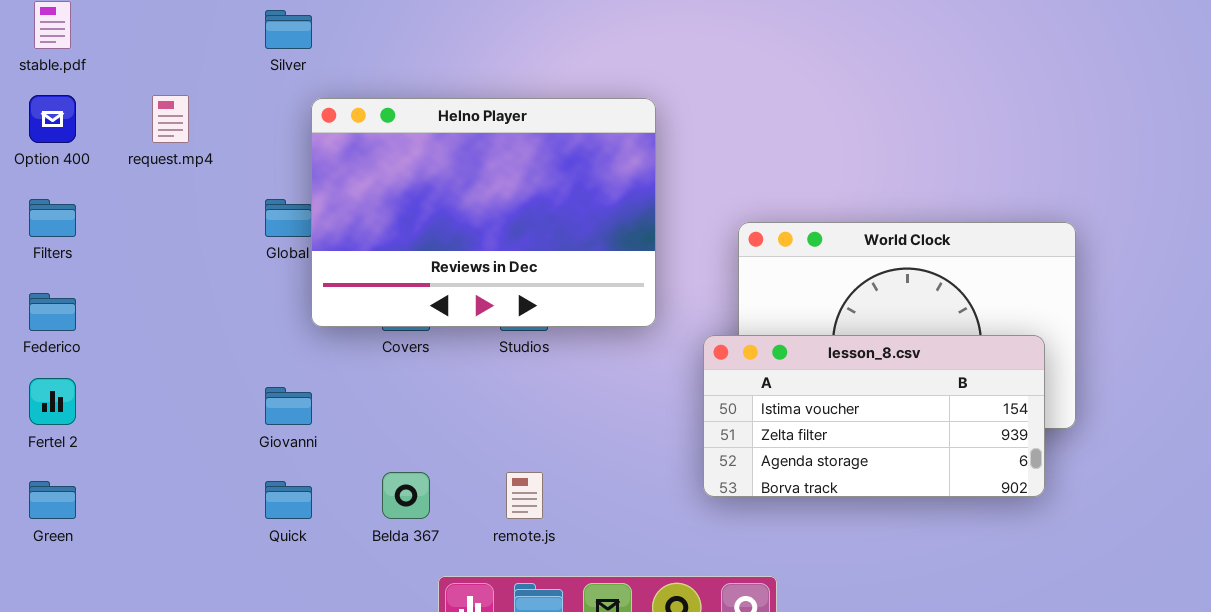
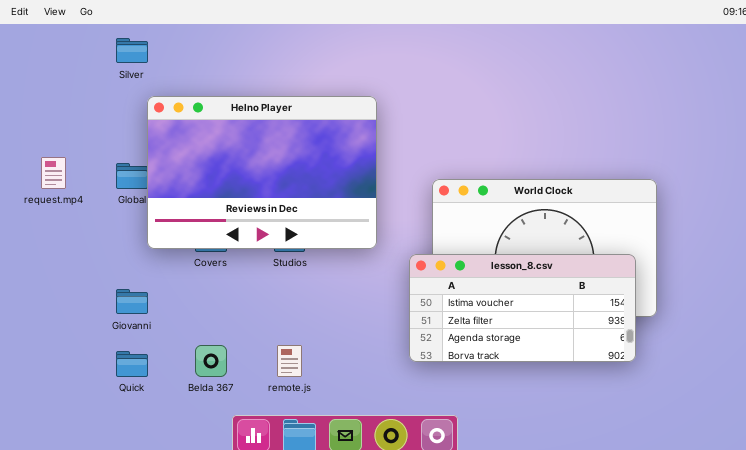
request.mp4: [152,95,189,143] -> [41,157,66,189], moved

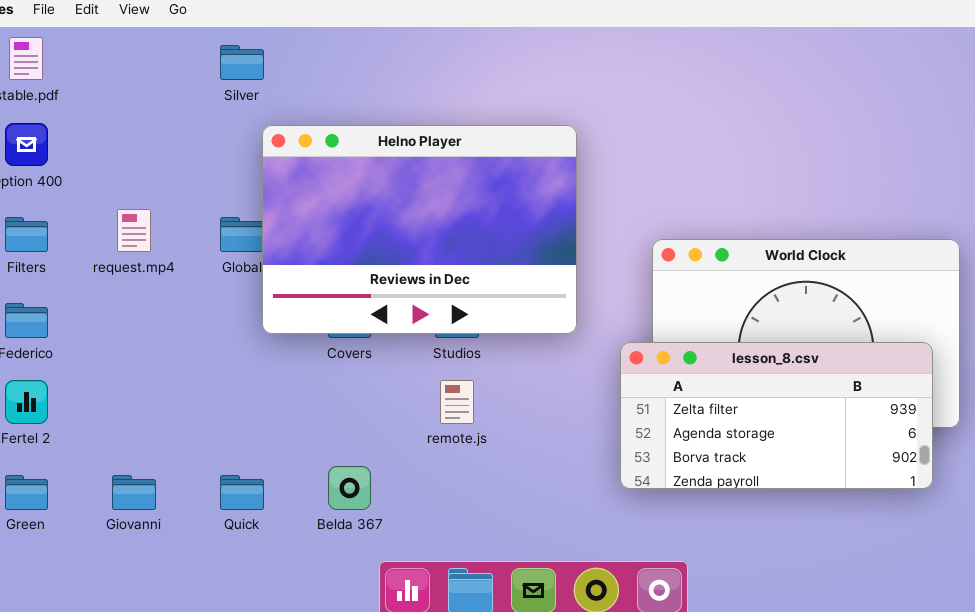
lesson_8.csv: [409,254,636,362] -> [620,342,933,489], scrolled down 1 row
Giovanni: [116,289,148,314] -> [112,475,156,510], moved
remote.js: [277,345,302,377] -> [440,380,474,424], moved

